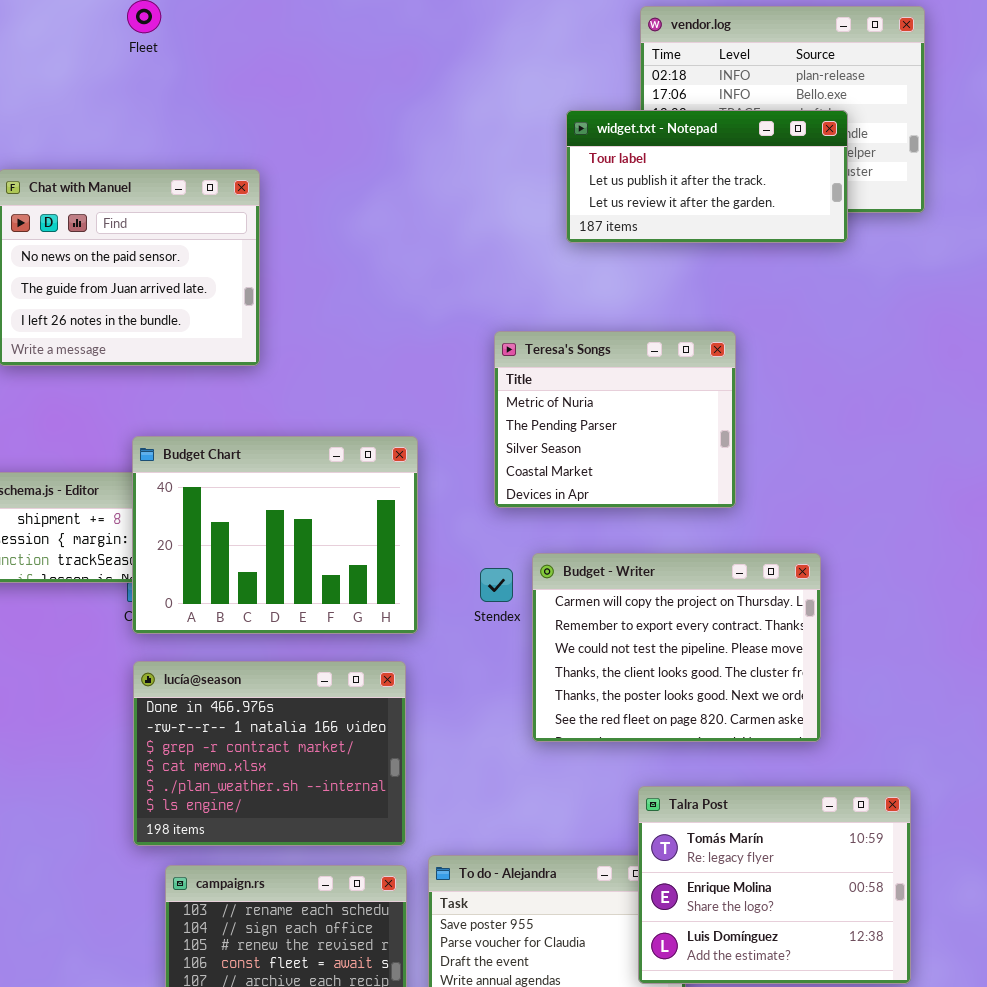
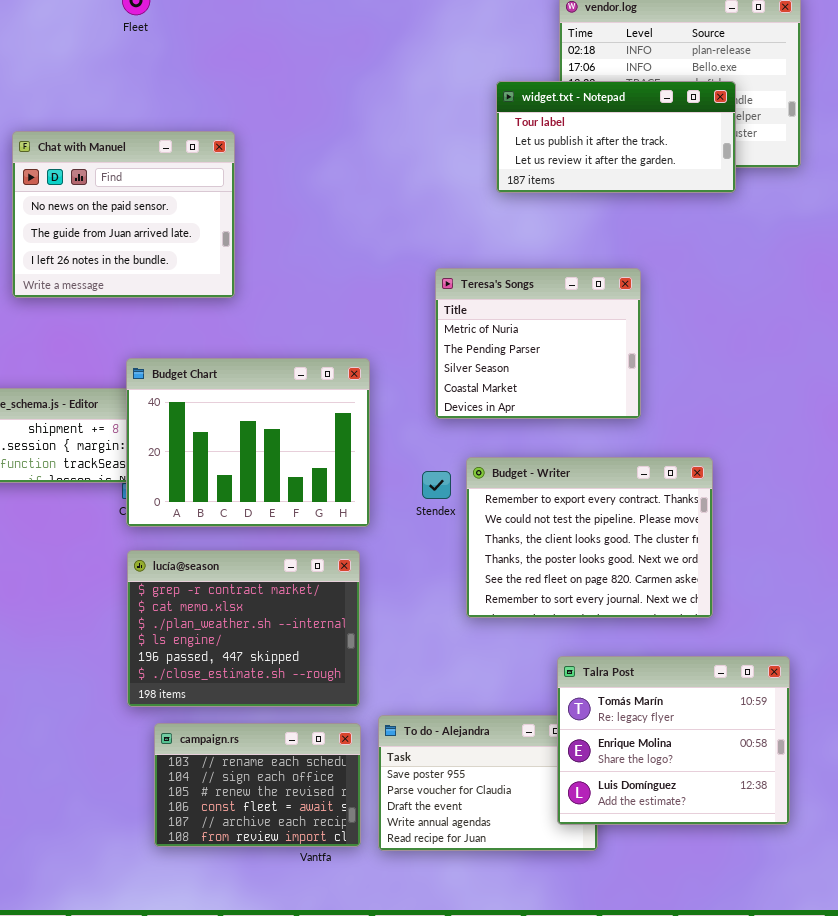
Budget - Writer: [532,553,821,742] -> [466,457,713,618], scrolled down 1 row
lucía@season: [133,661,406,846] -> [127,550,360,707], scrolled down 2 rows

